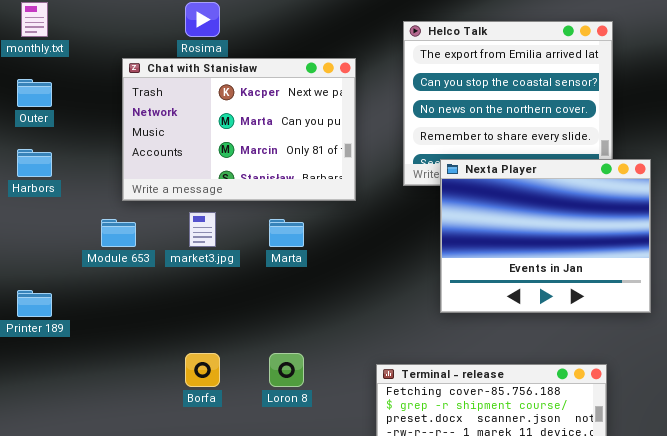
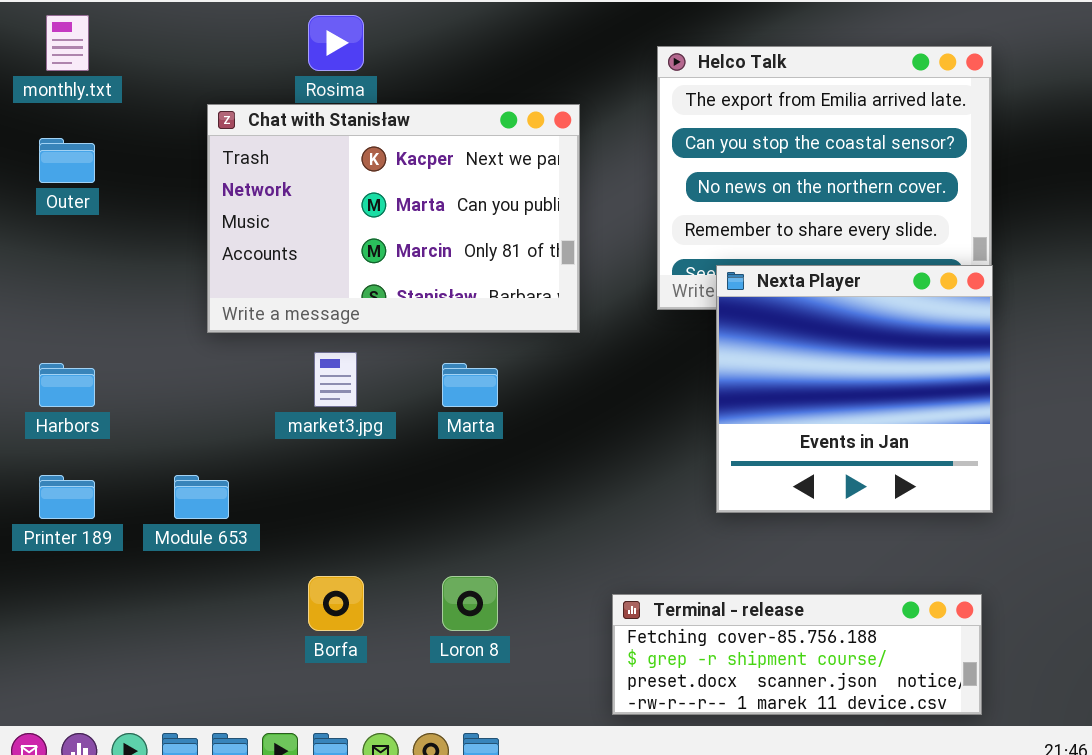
Harbors: [17,149,52,177] -> [39,363,95,407], moved
Nexta Player: [440,159,651,313] -> [716,265,993,513], resized
Module 653: [101,219,136,247] -> [174,475,229,519], moved

